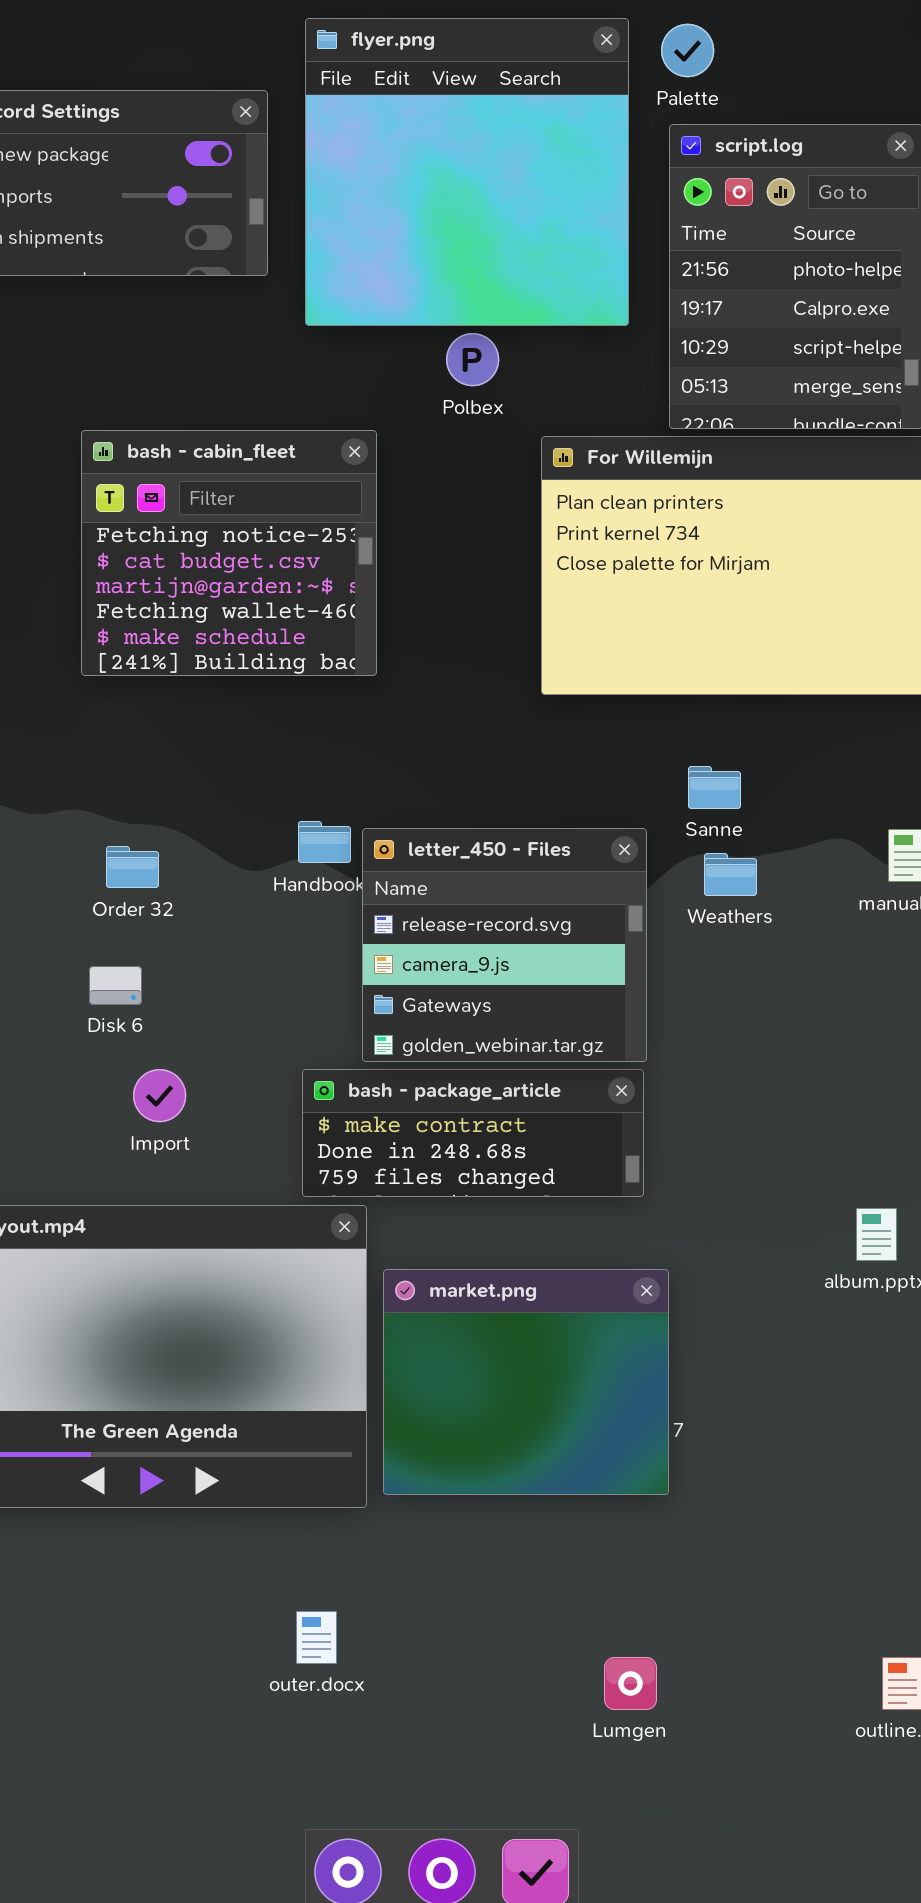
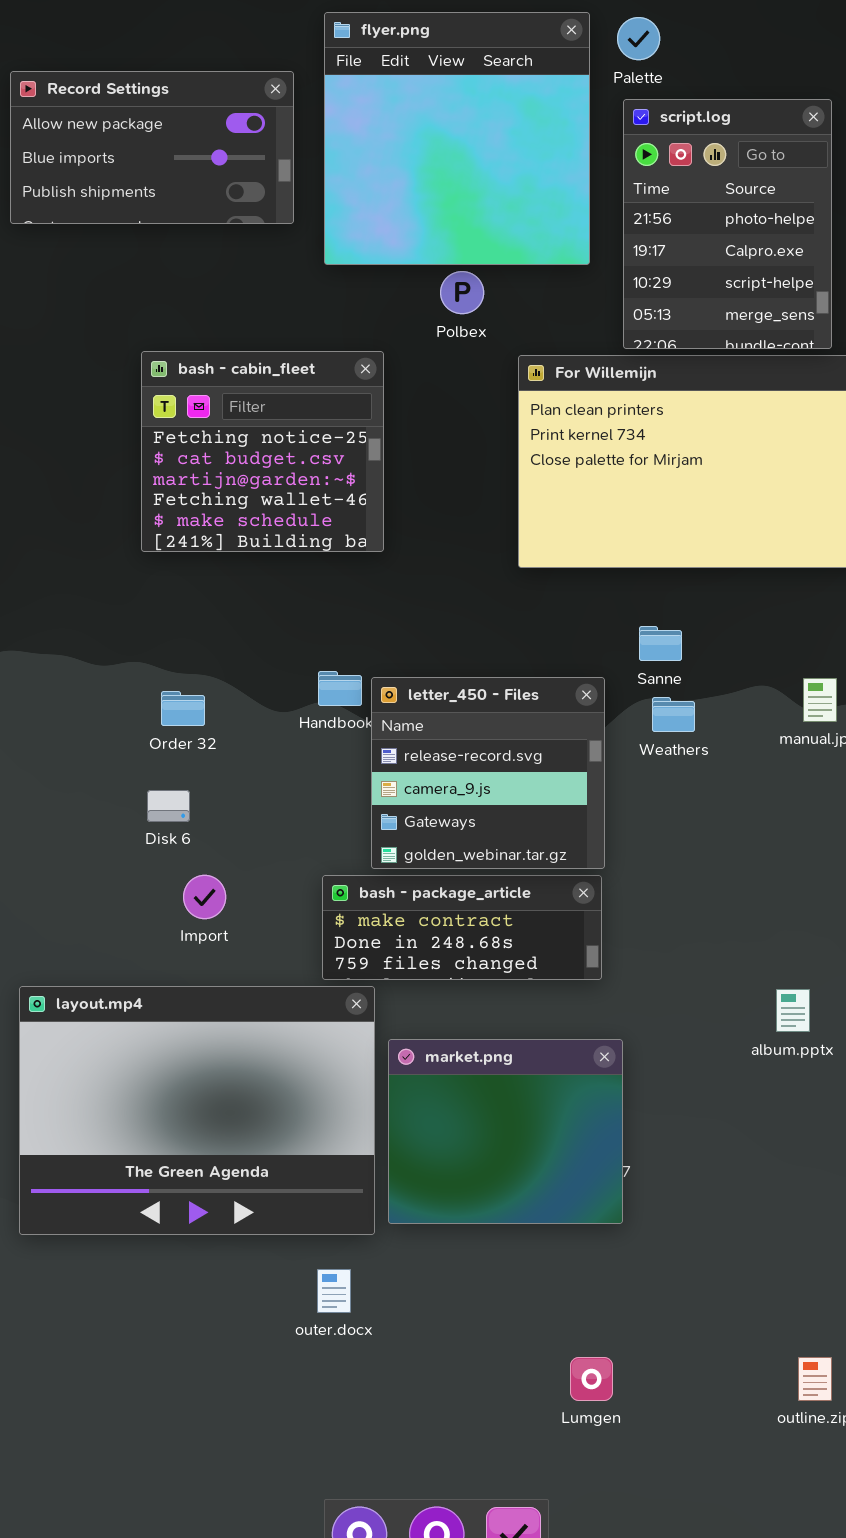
outer.docx: [296,1611,337,1664] -> [317,1269,351,1313], moved

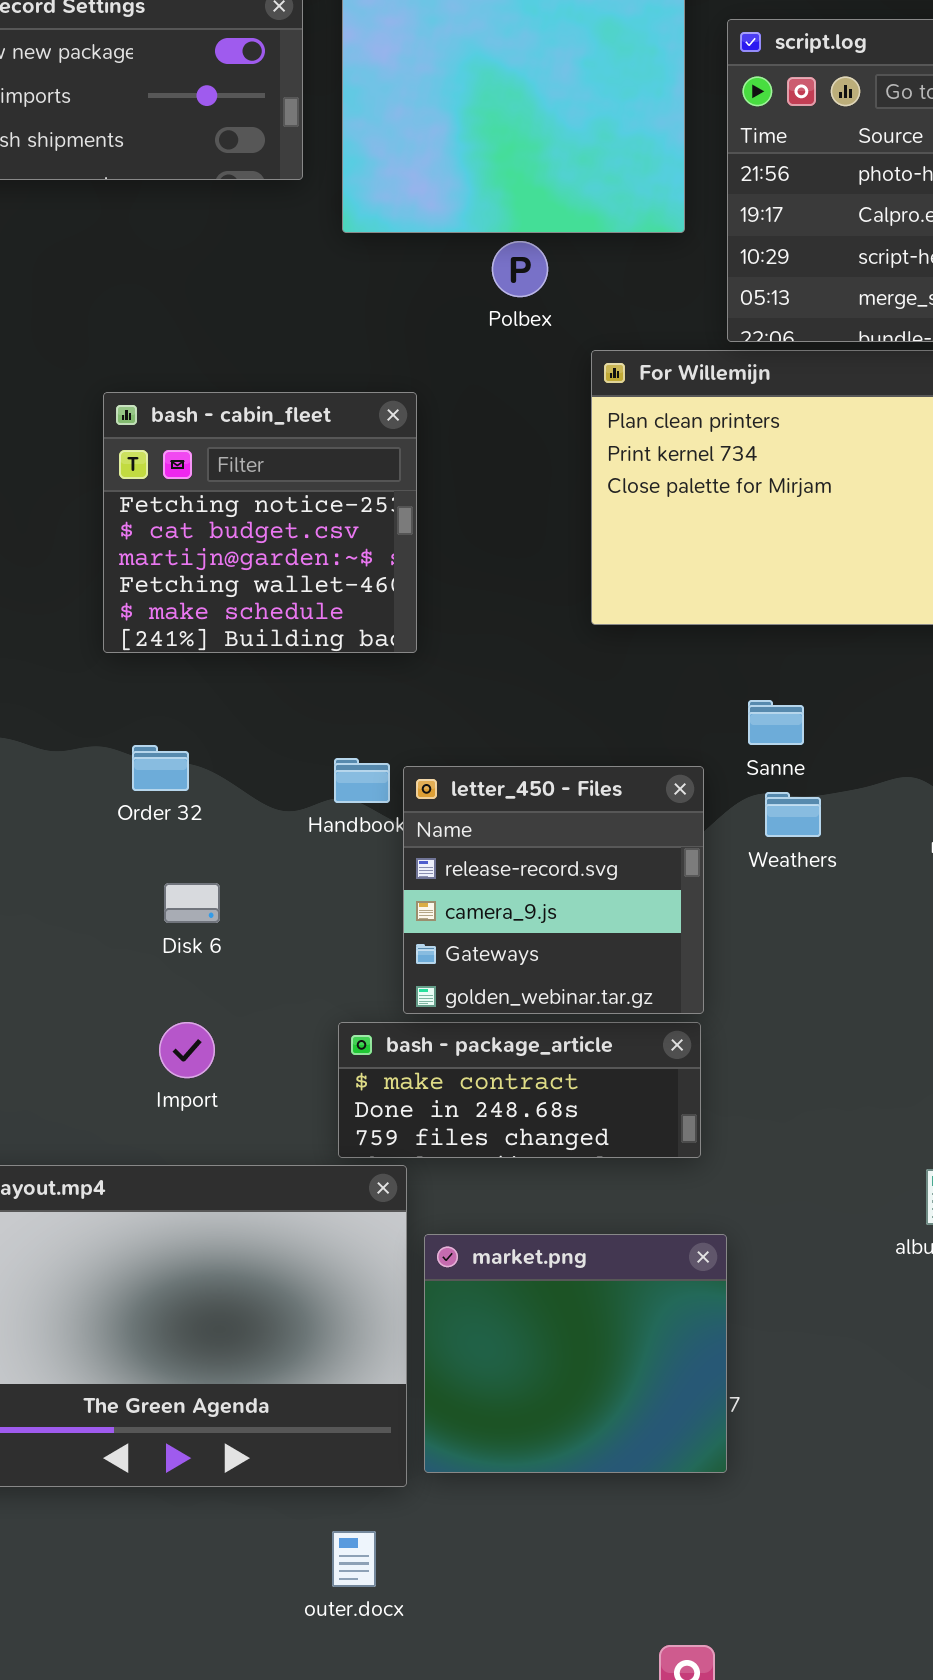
bash - cabin_fleet: [141,351,384,552] -> [103,392,417,653], moved
Order 32: [161,691,205,726] -> [132,745,189,791], moved
Disk 6: [147,790,190,822] -> [164,883,220,923], moved

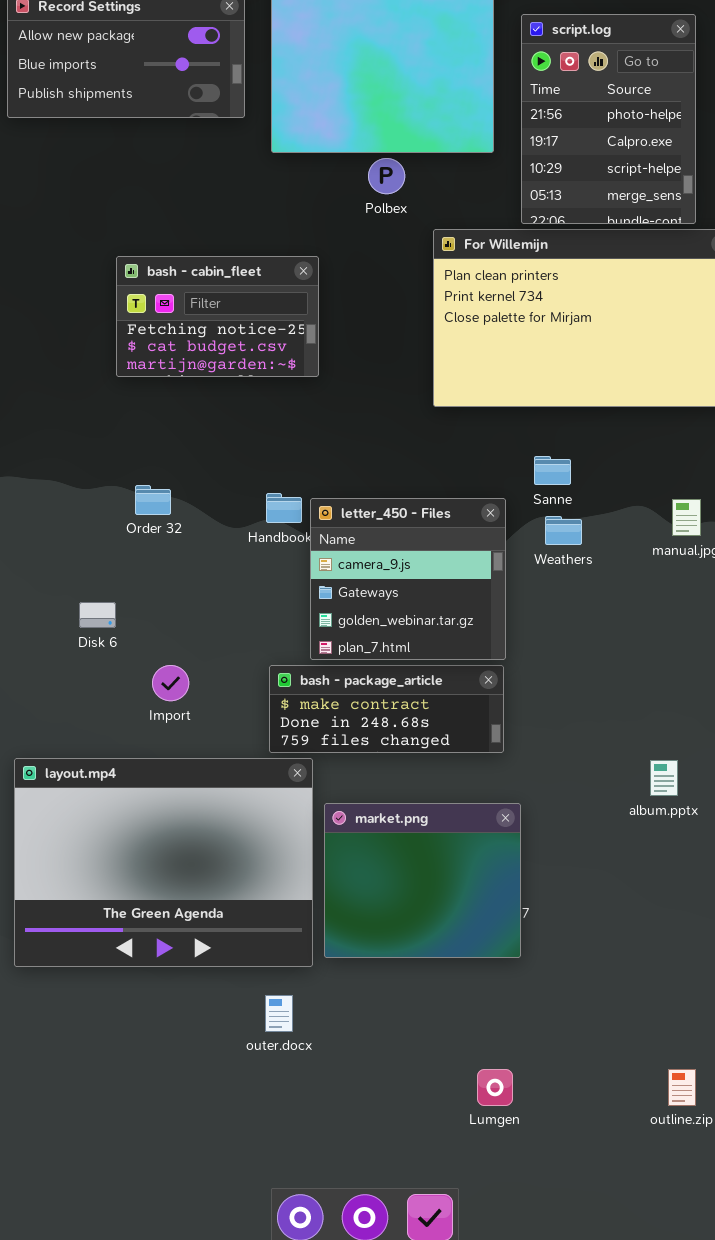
bash - cabin_fleet: [103,392,417,653] -> [116,256,319,377], resized
letter_450 - Files: [403,766,704,1014] -> [310,498,506,660], scrolled down 1 row
Disk 6: [164,883,220,923] -> [79,602,116,628], moved

